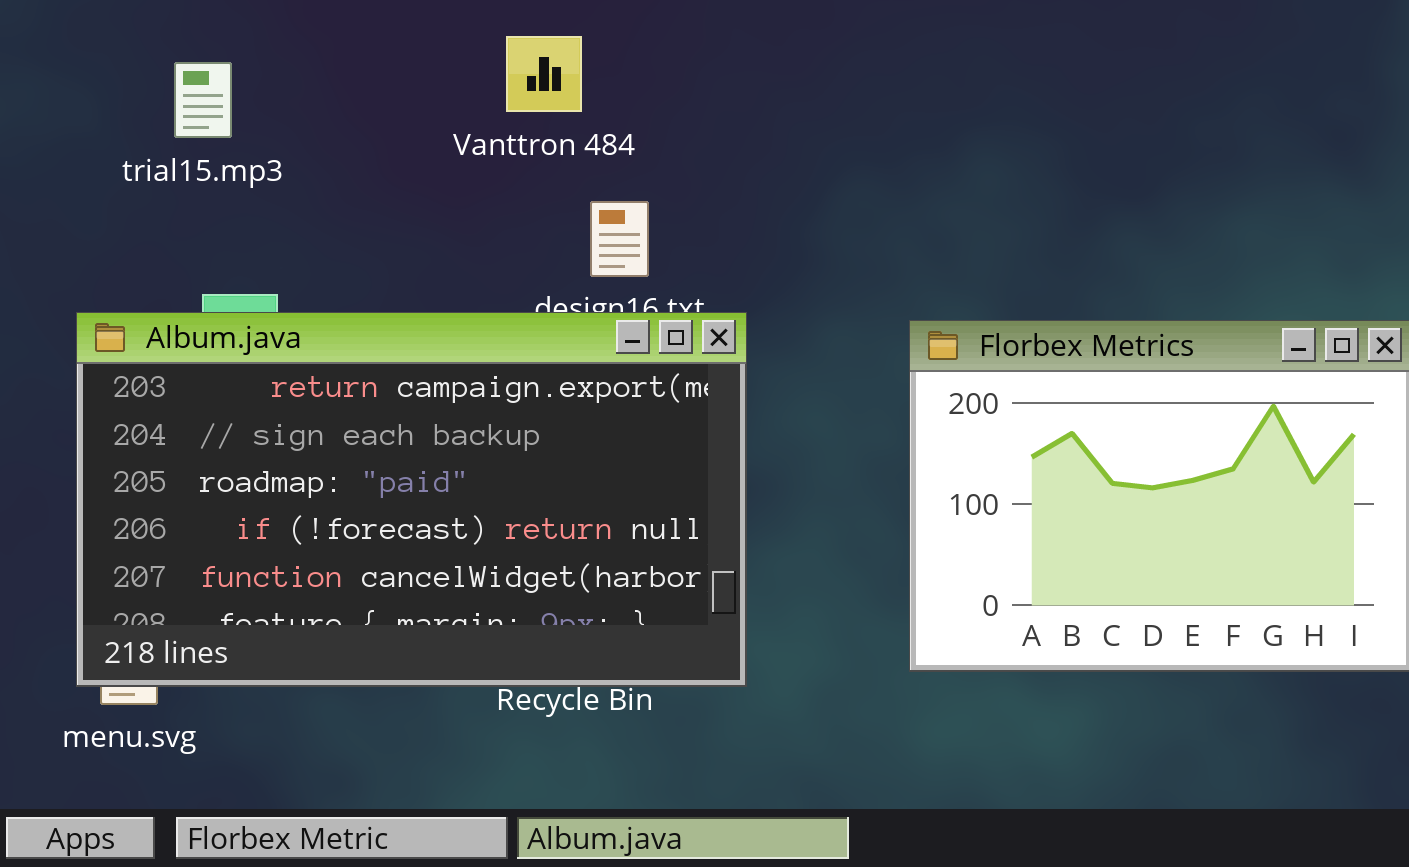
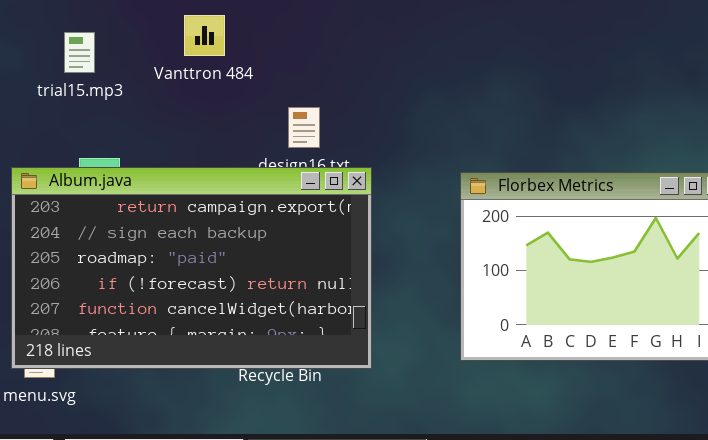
Vanttron 484: [506,36,582,112] -> [184,15,225,56], moved

